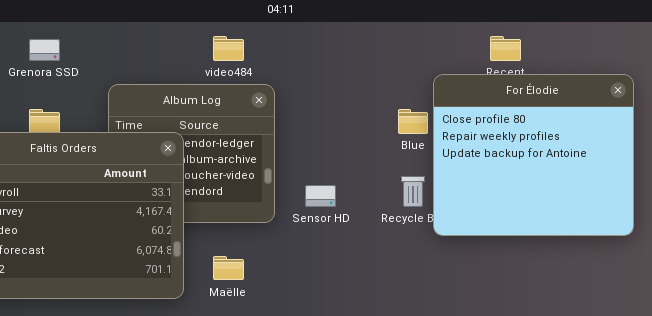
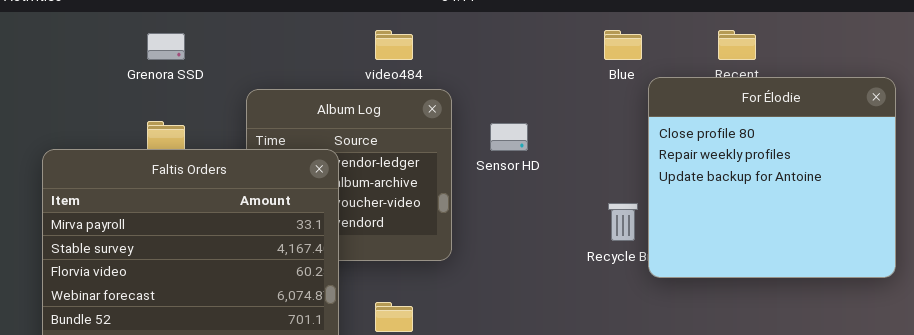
Blue: [398,109,428,134] -> [604,30,642,60], moved
Sensor HD: [305,185,336,207] -> [490,123,528,151], moved

